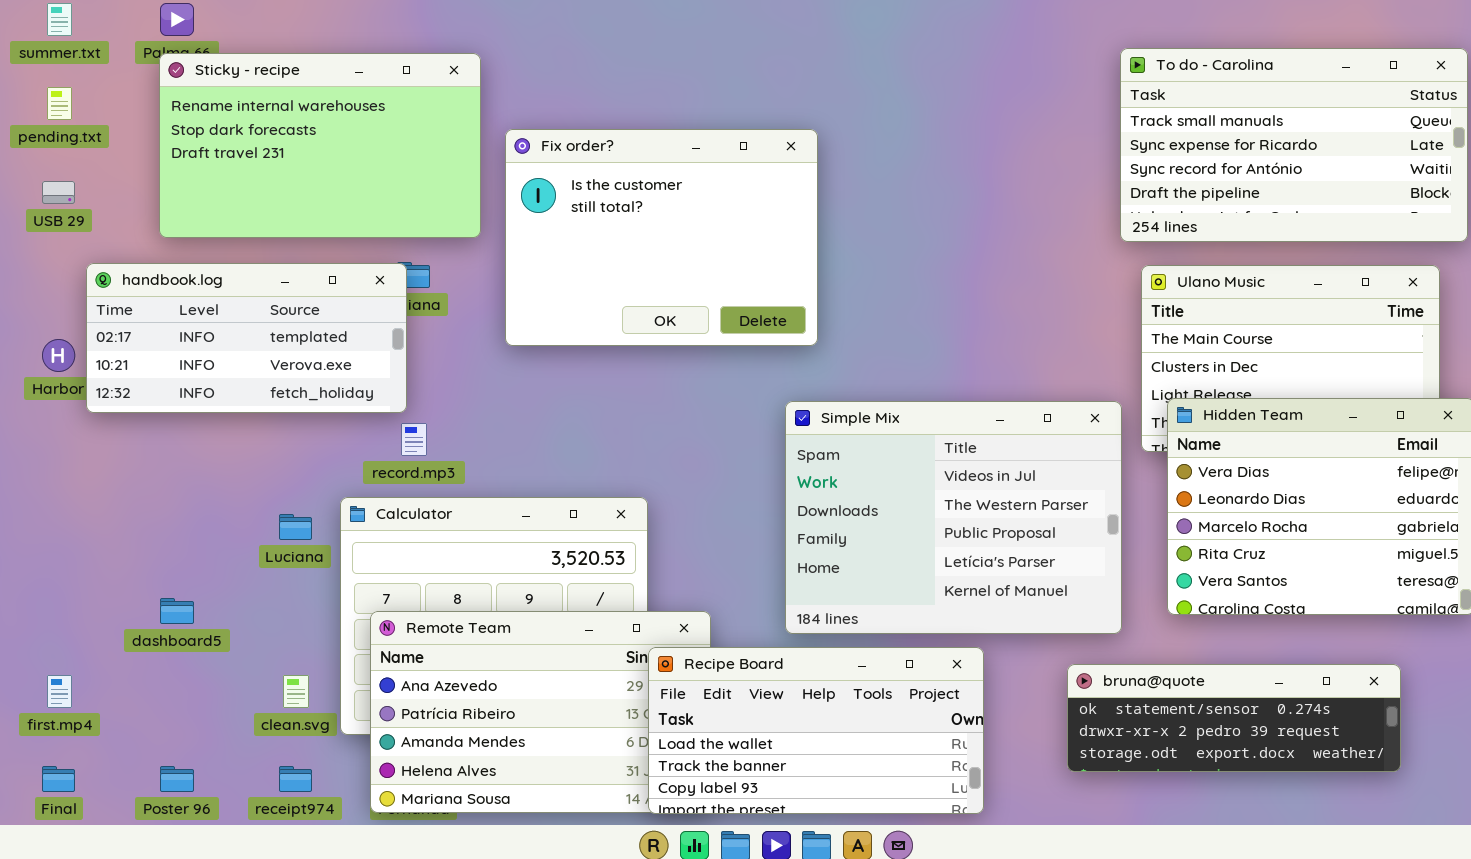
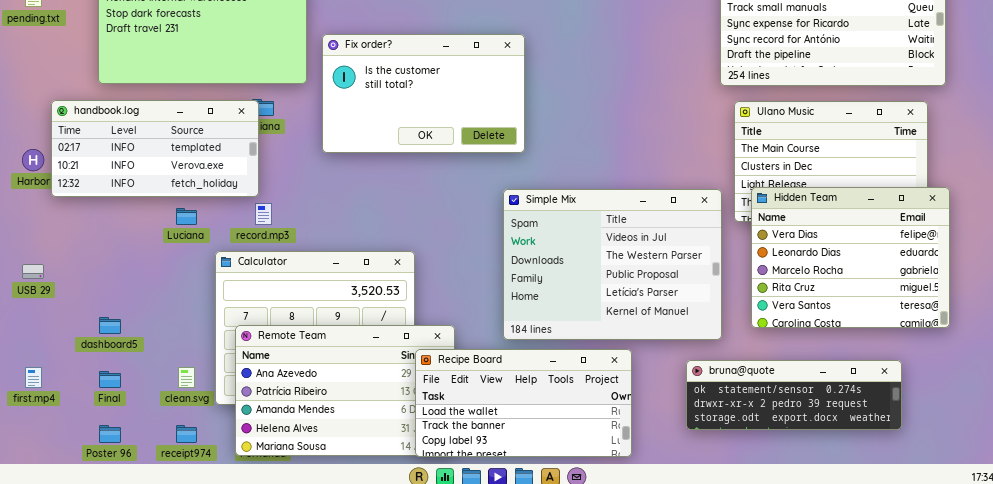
Fix order?: [505,129,818,346] -> [322,34,525,153], resized
USB 29: [42,181,75,204] -> [22,264,44,279], moved
Luciana: [279,514,312,540] -> [176,208,197,225], moved
Final: [42,766,75,792] -> [99,371,121,388], moved

